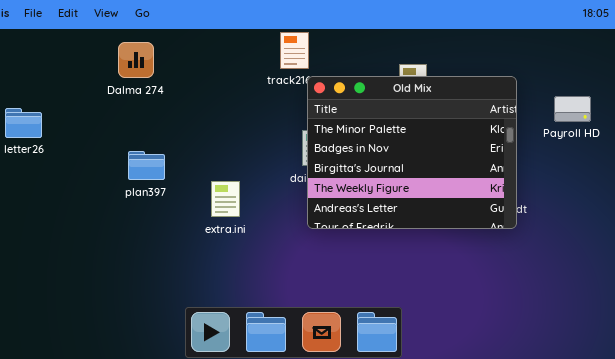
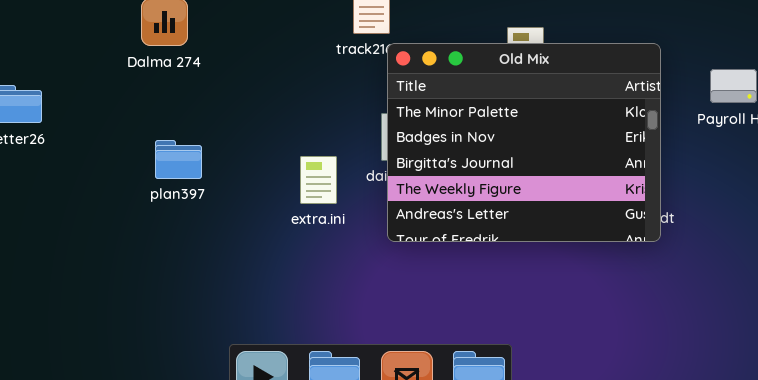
extra.ini: [211,181,240,217] -> [300,156,337,204], moved

